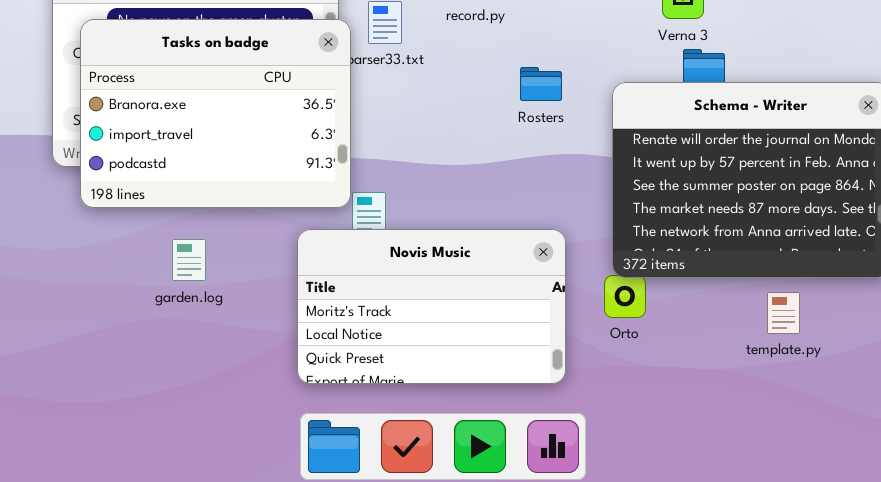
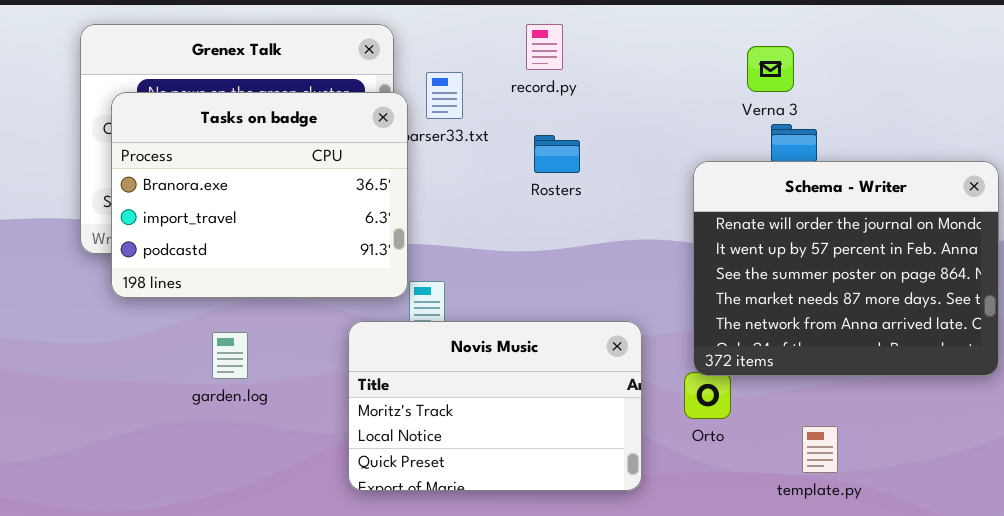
Rosters: [520,67,562,101] -> [534,135,580,173], moved
template.py: [767,292,800,334] -> [802,426,838,473], moved

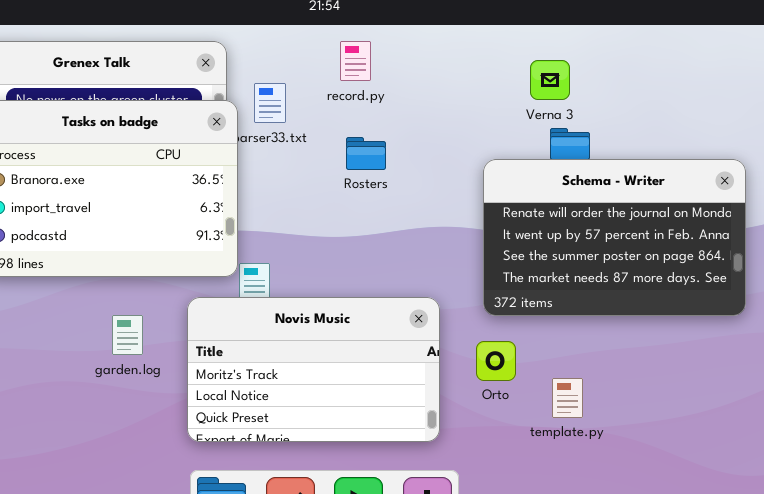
Schema - Writer: [693,161,999,376] -> [483,159,746,316], resized
garden.log: [212,332,248,379] -> [112,315,143,355], moved
template.py: [802,426,838,473] -> [552,378,583,418], moved

